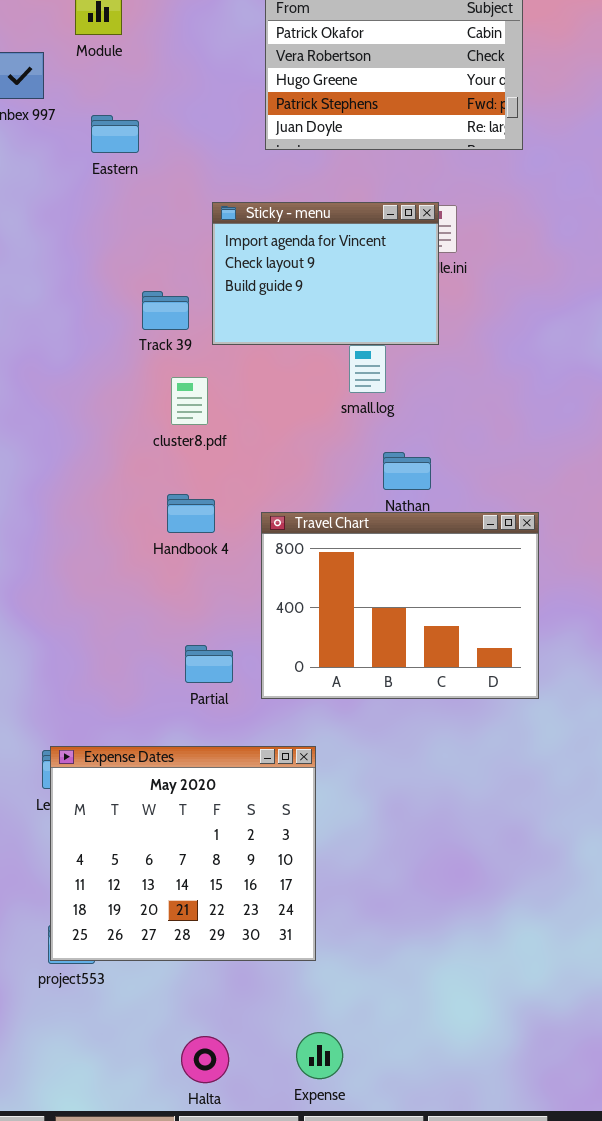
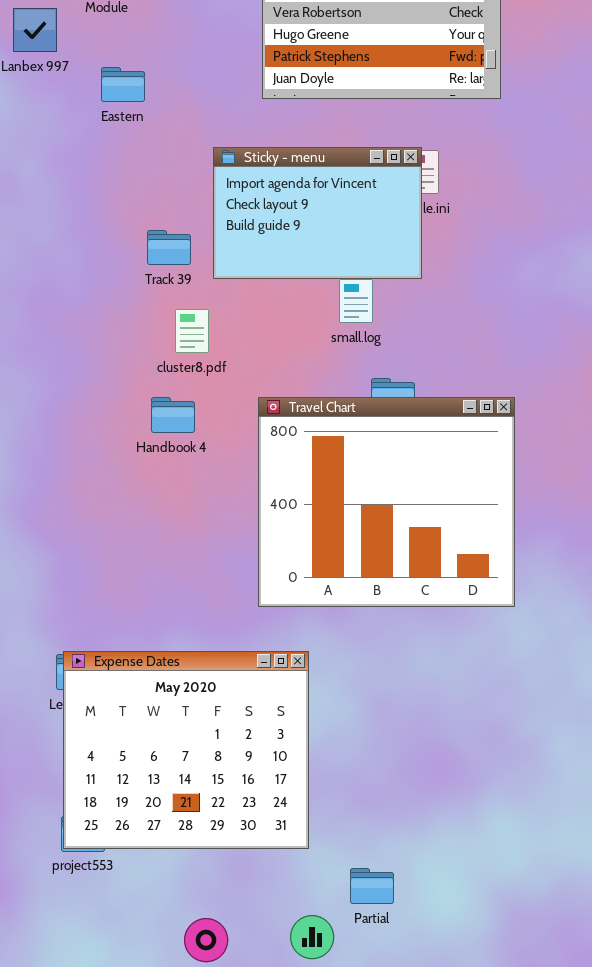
Handbook 4: [167,494,215,533] -> [151,397,195,433], moved
Travel Chart: [261,512,539,699] -> [258,397,515,607], resized
Partial: [185,645,233,683] -> [350,868,394,904], moved

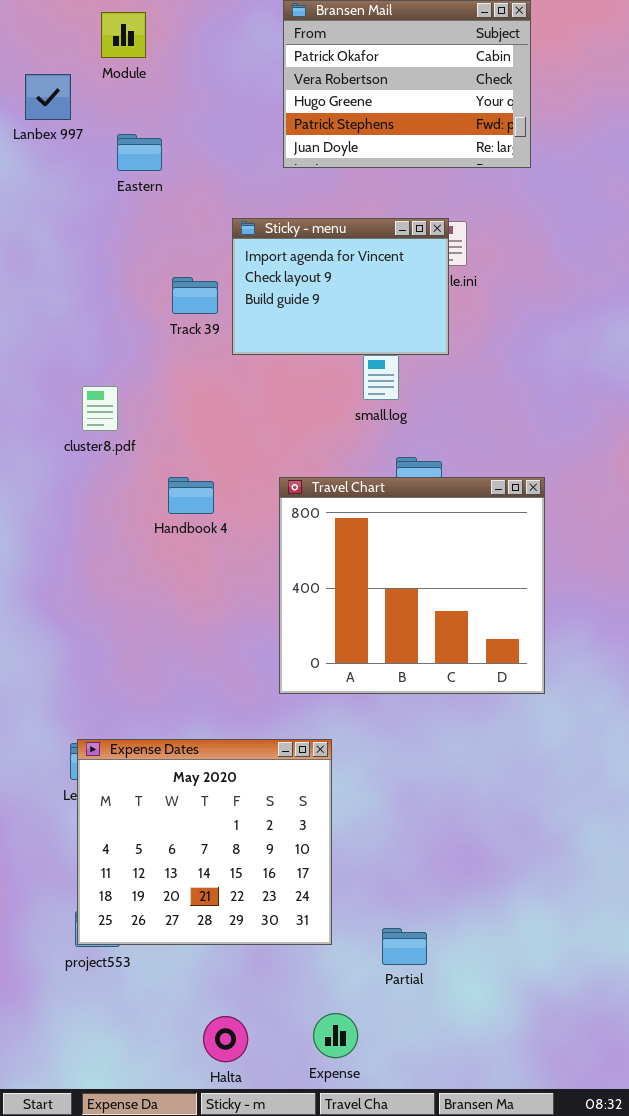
Track 39: [147,230,191,265] -> [172,277,218,314], moved
cluster8.pdf: [175,309,209,353] -> [82,386,118,431], moved
Partial: [350,868,394,904] -> [382,928,427,965], moved

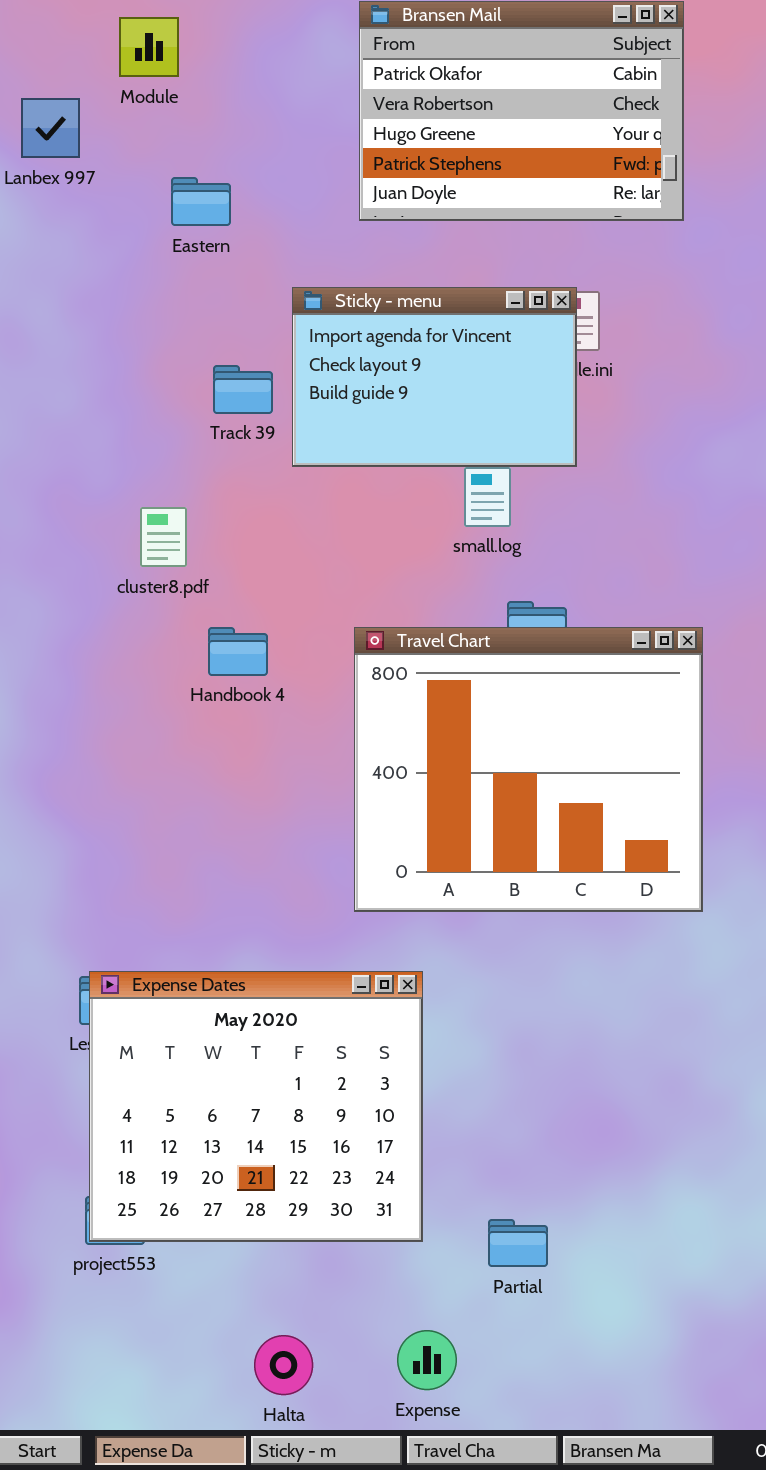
Eastern: [117,134,162,171] -> [171,177,231,226], moved
cluster8.pdf: [82,386,118,431] -> [140,507,187,567], moved

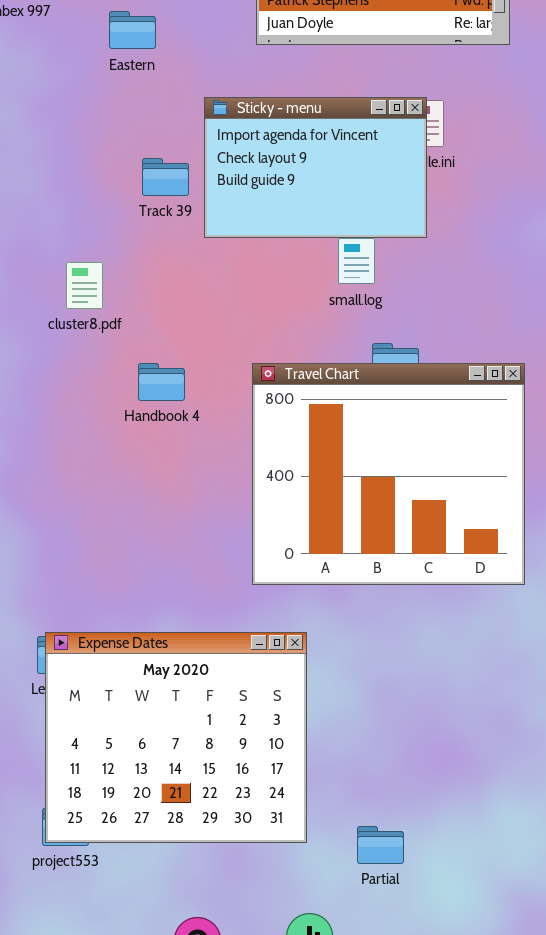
cluster8.pdf: [140,507,187,567] -> [66,262,103,309], moved

